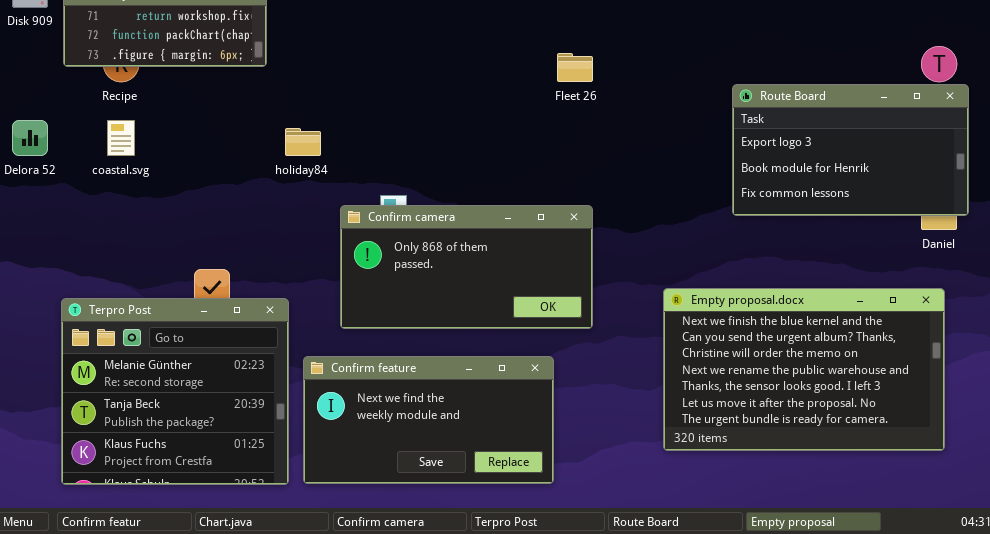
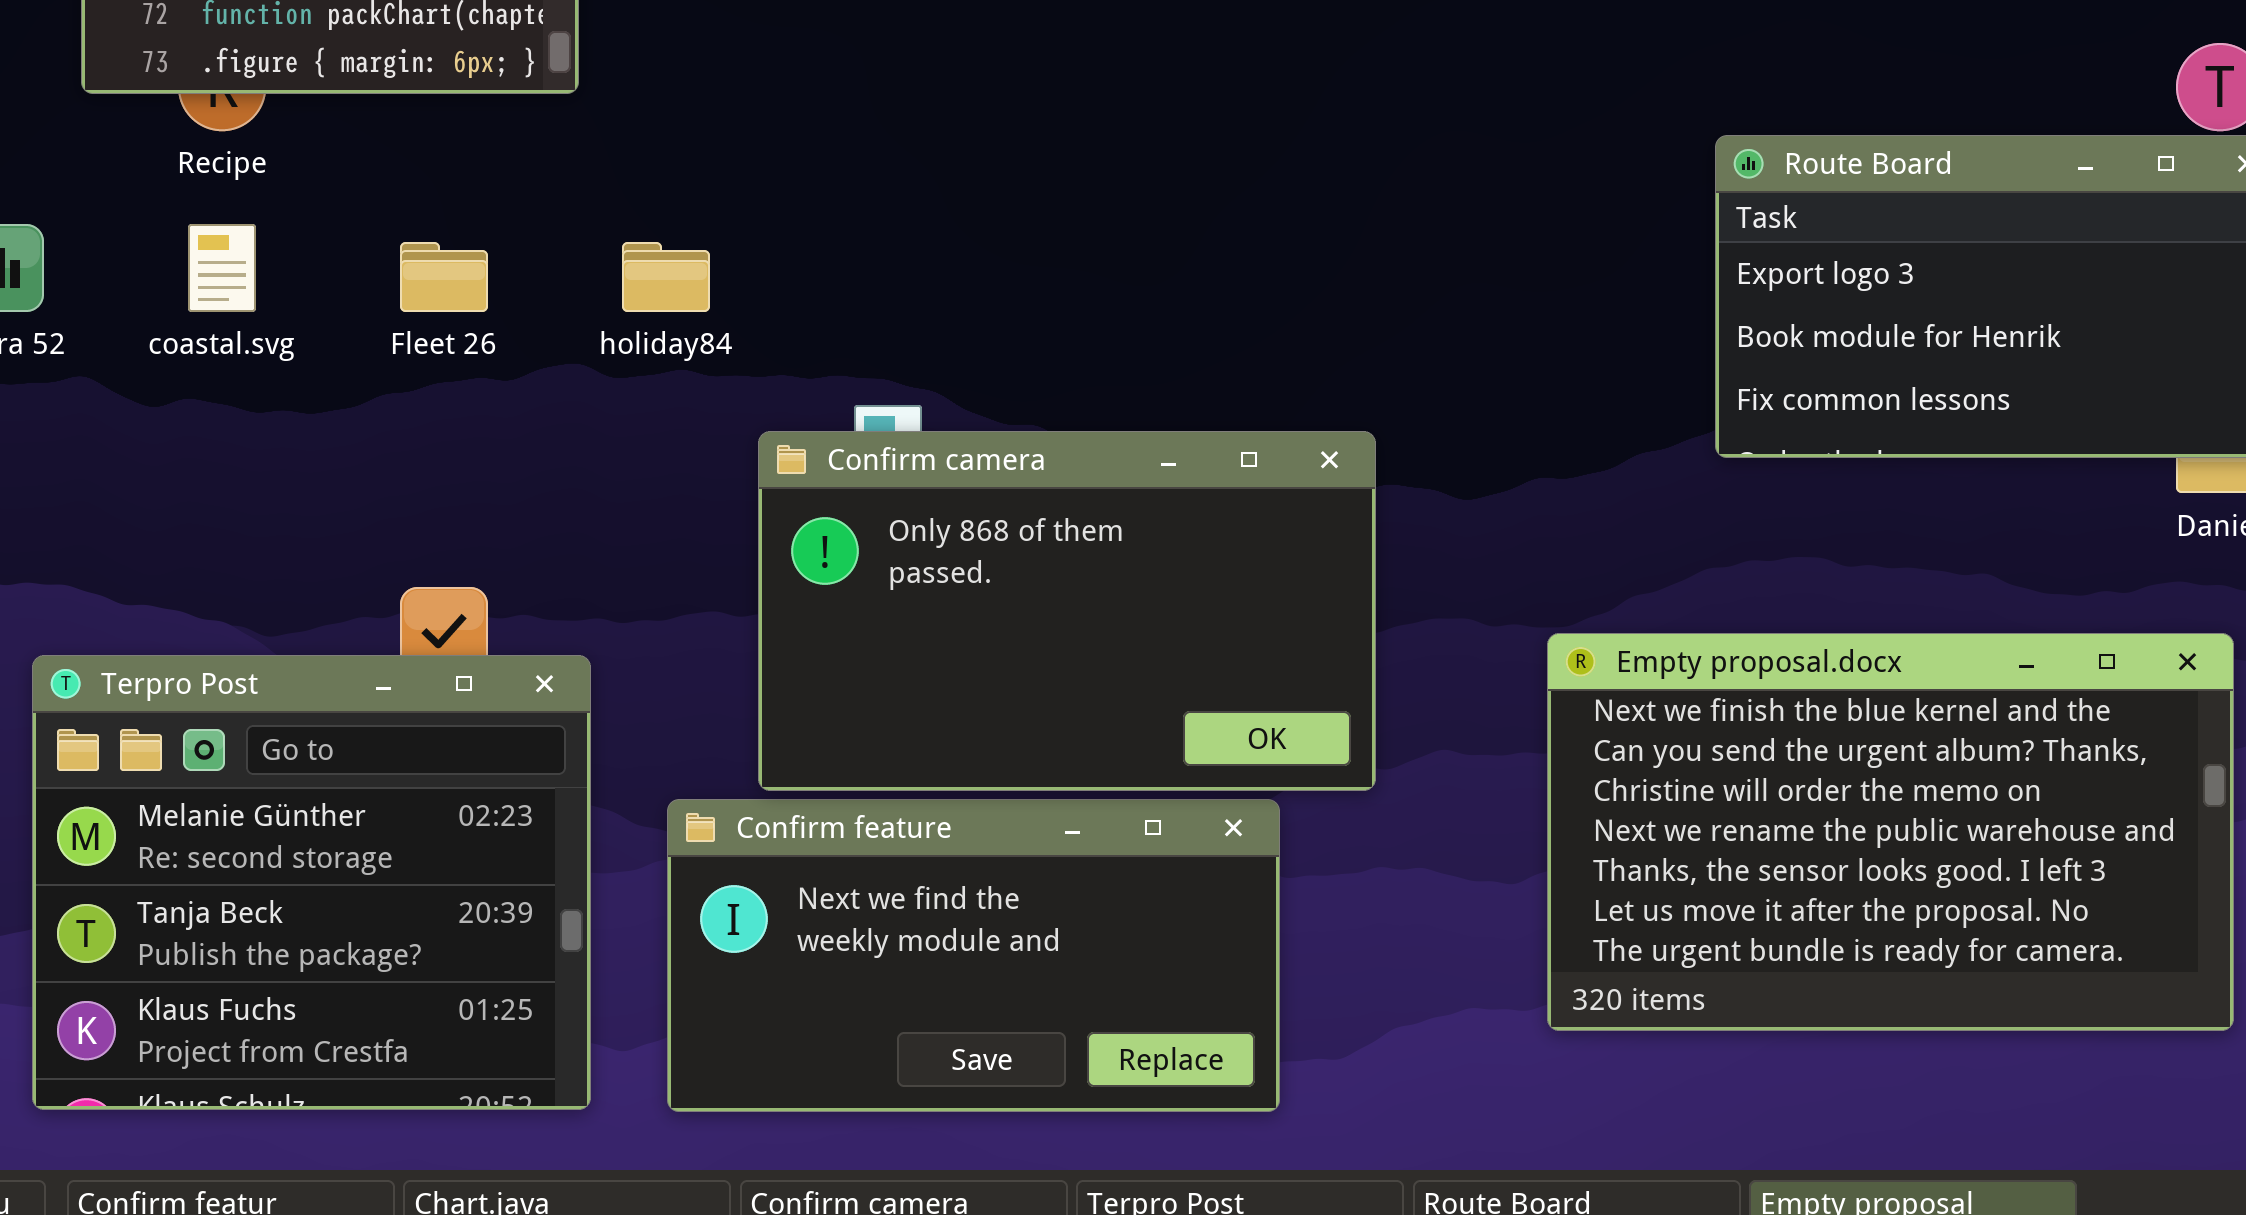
Fleet 26: [557,53,593,82] -> [400,242,488,312], moved
Confirm camera: [340,205,593,329] -> [758,431,1376,791], resized
Terpro Post: [61,298,289,485] -> [32,655,591,1110], moved

